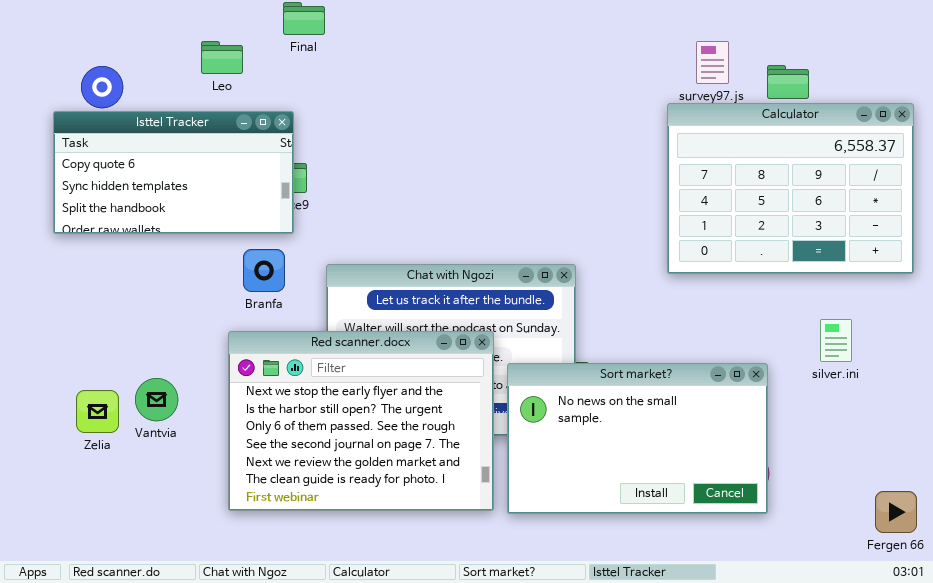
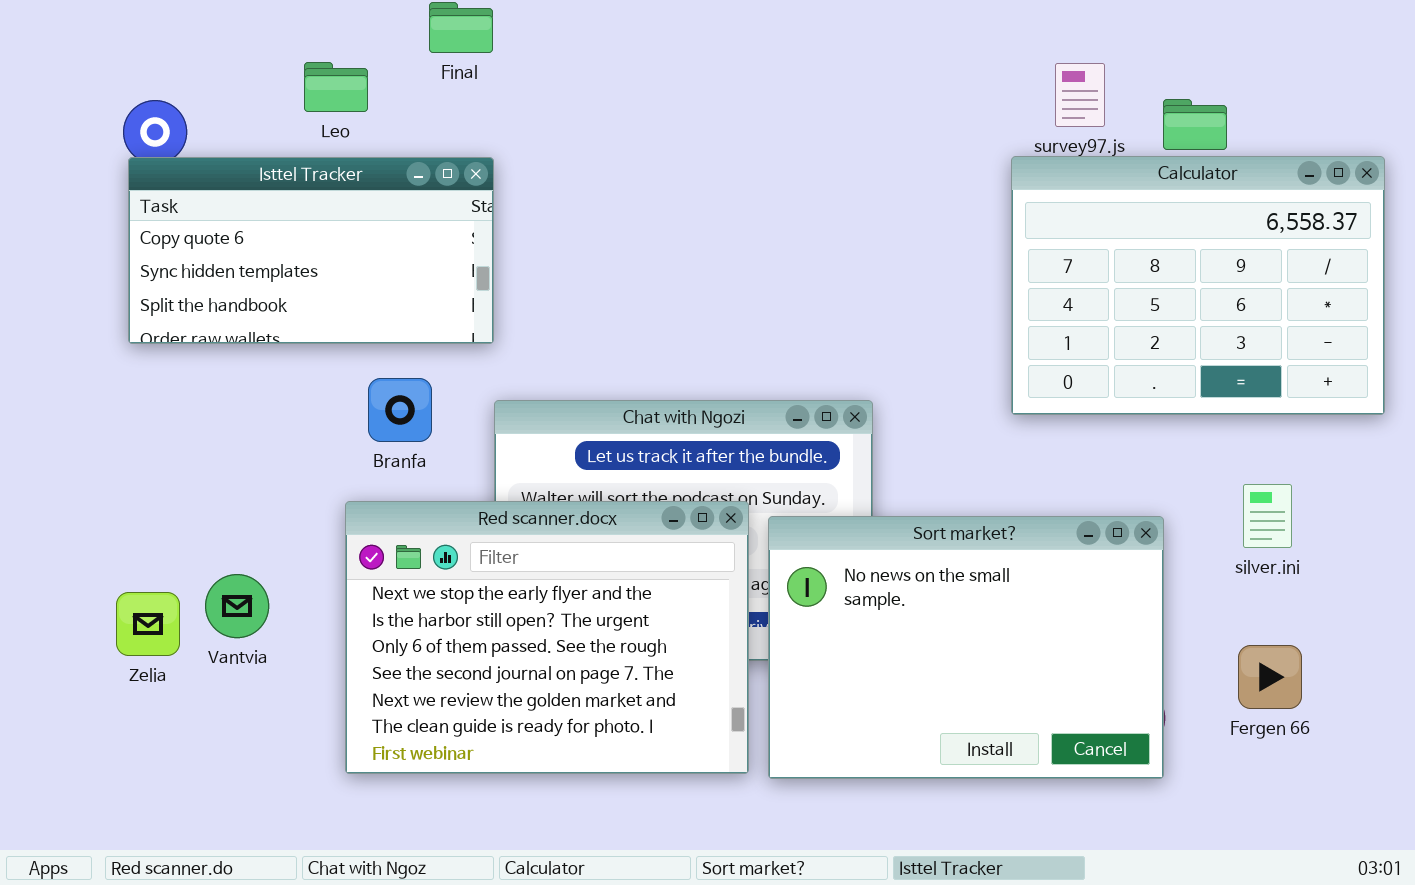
Isttel Tracker: [53,111,294,234] -> [128,157,494,344], moved
Sort market?: [507,363,768,514] -> [768,516,1164,779], resized
Fergen 66: [875,491,917,533] -> [1238,645,1302,709], moved

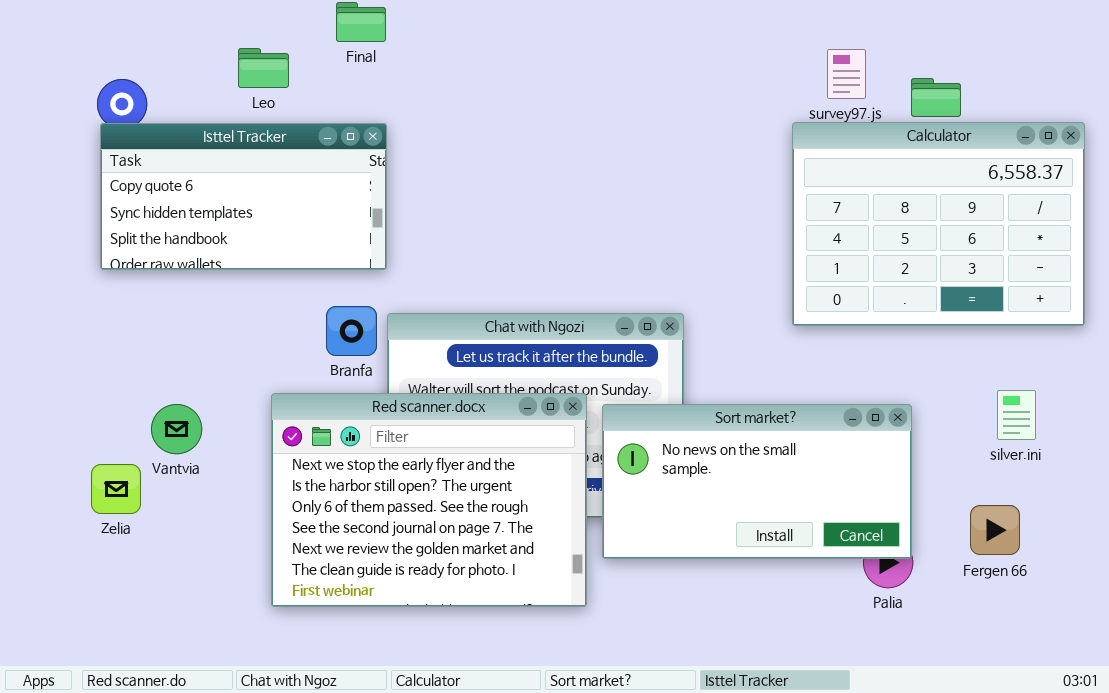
Branfa: [368,378,432,442] -> [326,306,377,356], moved
silver.ini: [1243,484,1292,548] -> [997,390,1036,440], moved
Sort market?: [768,516,1164,779] -> [602,404,912,559], resized
Vantvia: [205,574,269,638] -> [151,404,202,454], moved

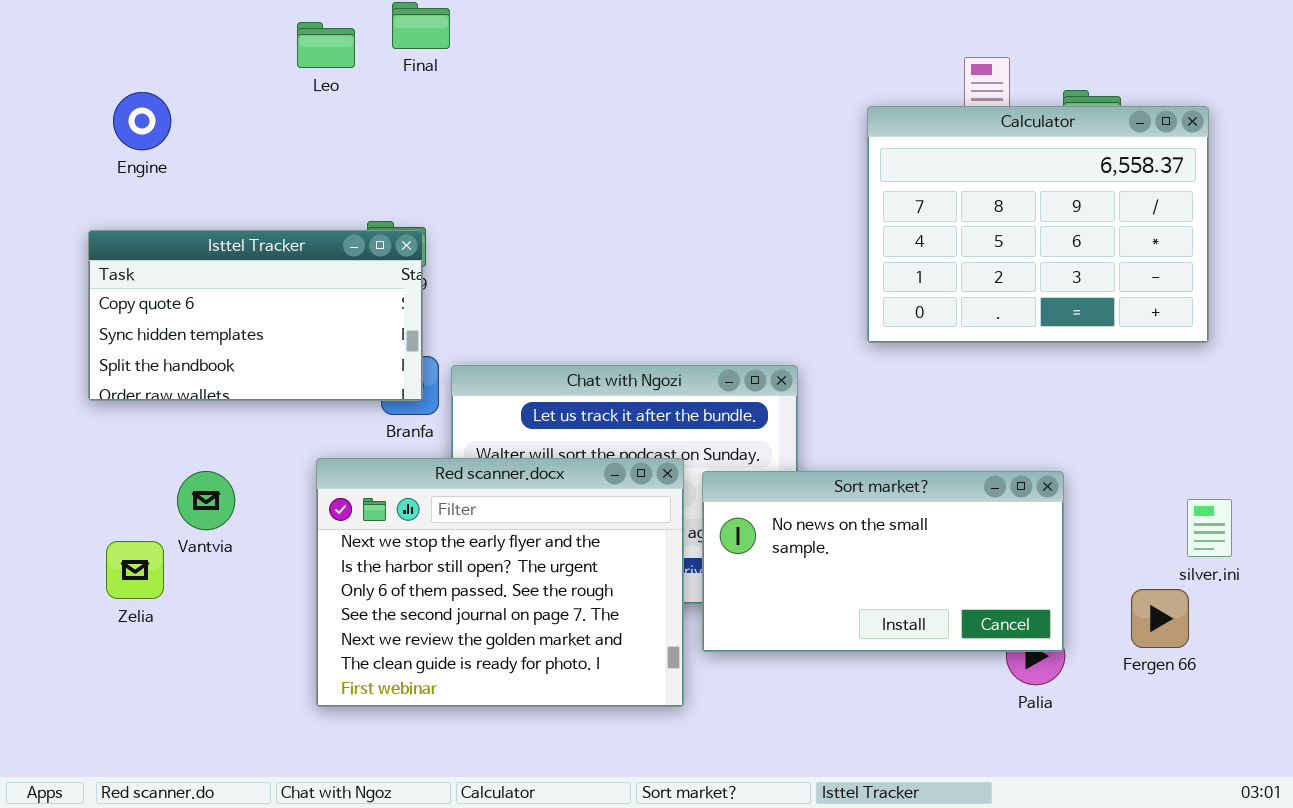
Leo: [238,48,289,88] -> [297,22,355,68], moved
Calculator: [792,122,1085,326] -> [867,106,1209,343], moved
Isttel Tracker: [100,123,387,270] -> [88,230,423,401], moved
silver.ini: [997,390,1036,440] -> [1187,499,1232,557], moved

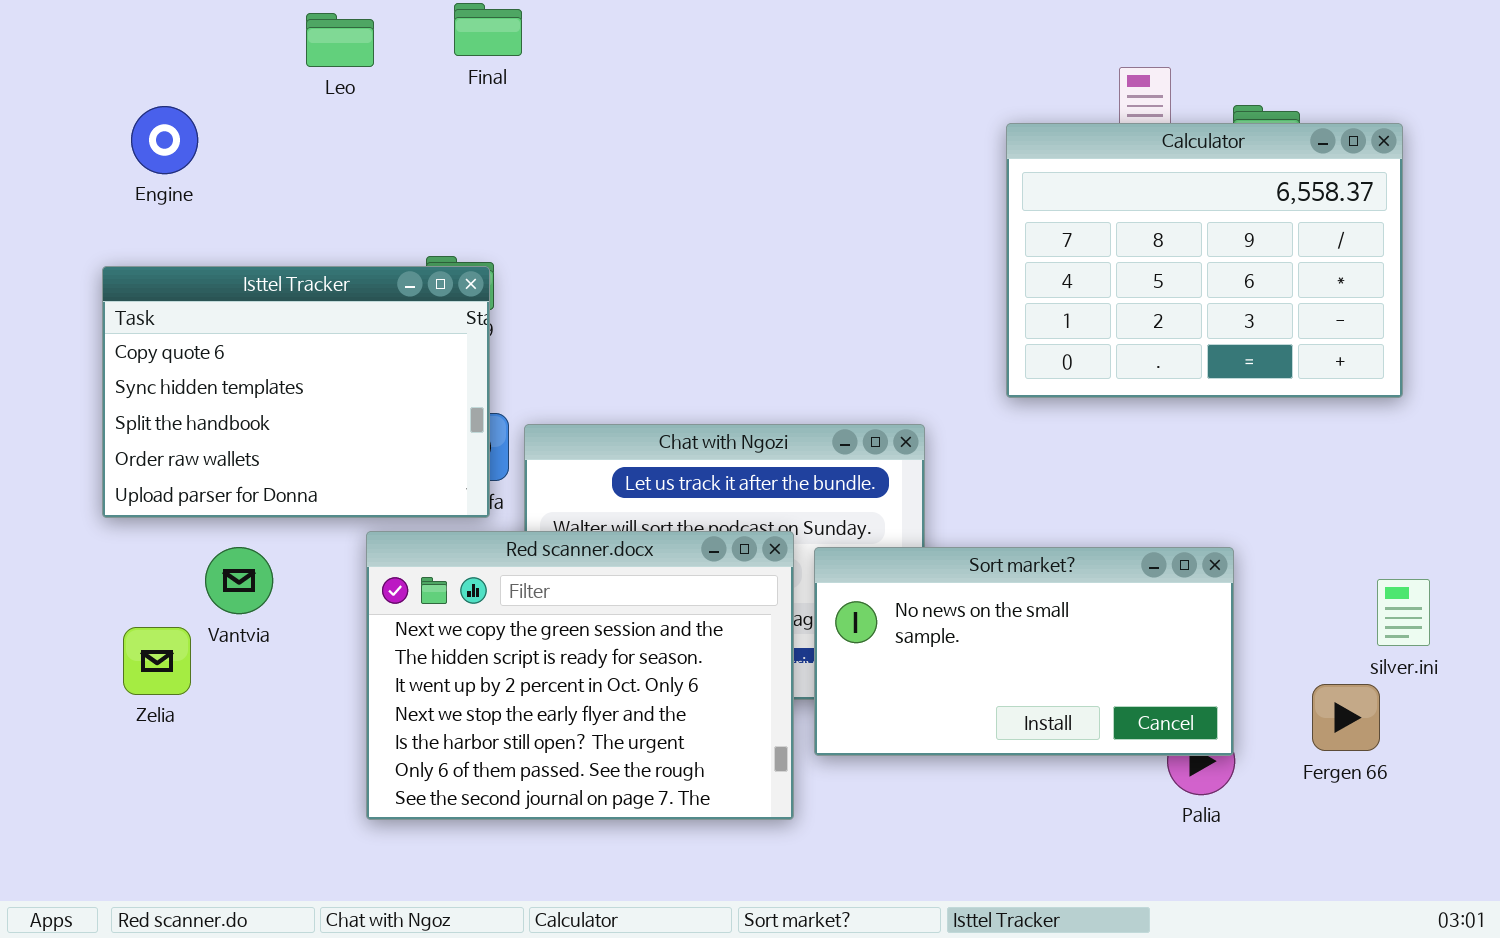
Leo: [297,22,355,68] -> [306,13,374,67], moved
Isttel Tracker: [88,230,423,401] -> [102,266,490,518], resized
Red scanner.docx: [316,458,684,707] -> [366,531,794,820], scrolled up 3 rows

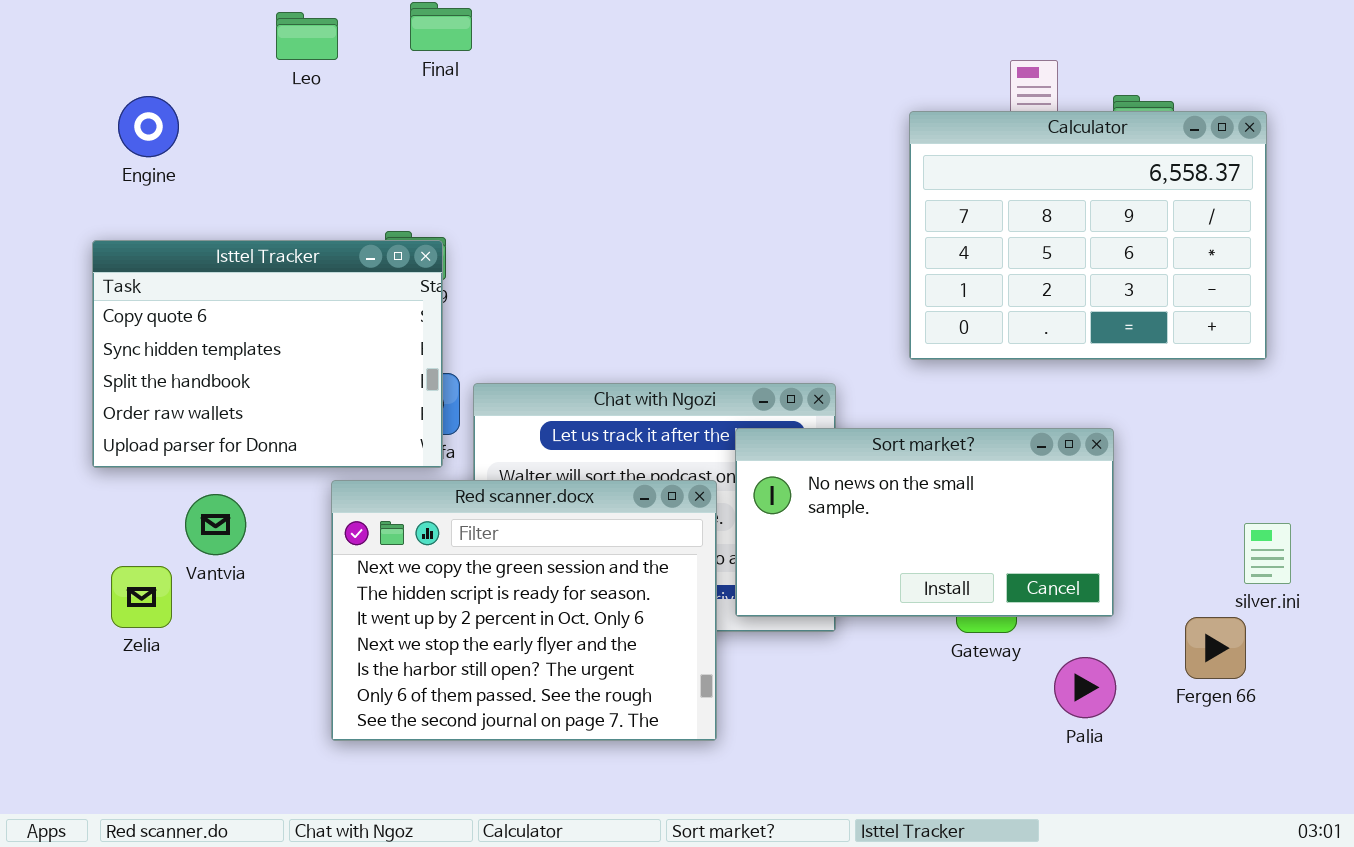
Sort market?: [814,547,1234,756] -> [735,428,1114,617], moved

